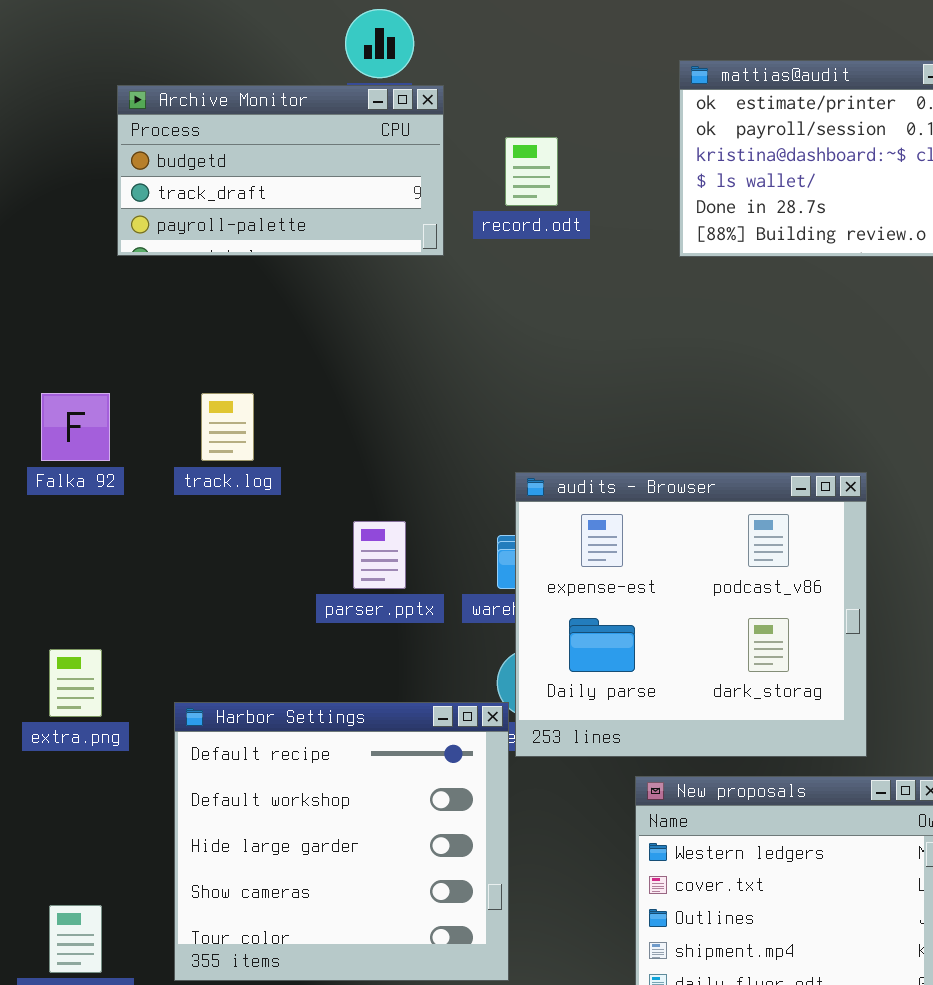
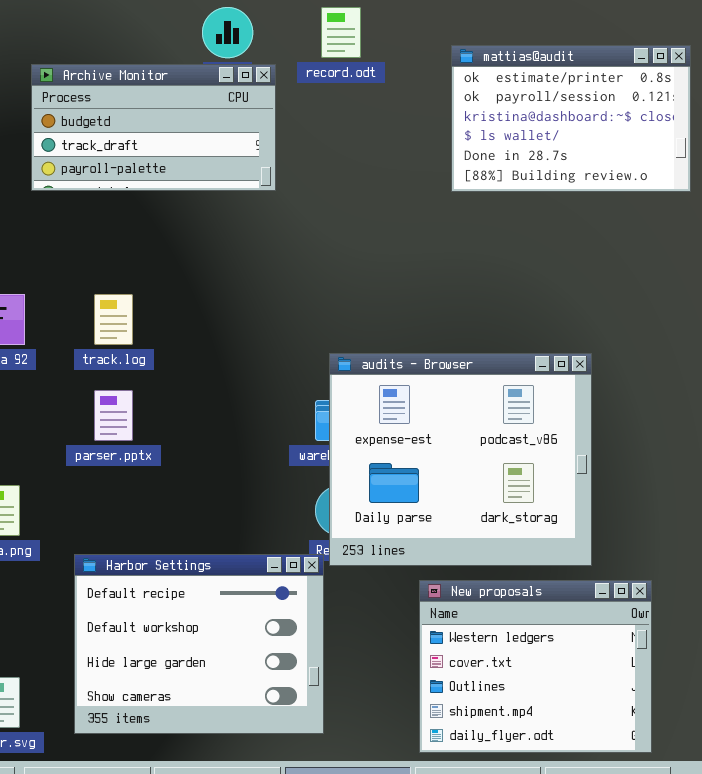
record.odt: [505,137,558,206] -> [321,7,361,58], moved
parser.pptx: [353,521,406,589] -> [94,390,133,441], moved
Harbor Settings: [174,702,509,981] -> [74,554,324,734], resized

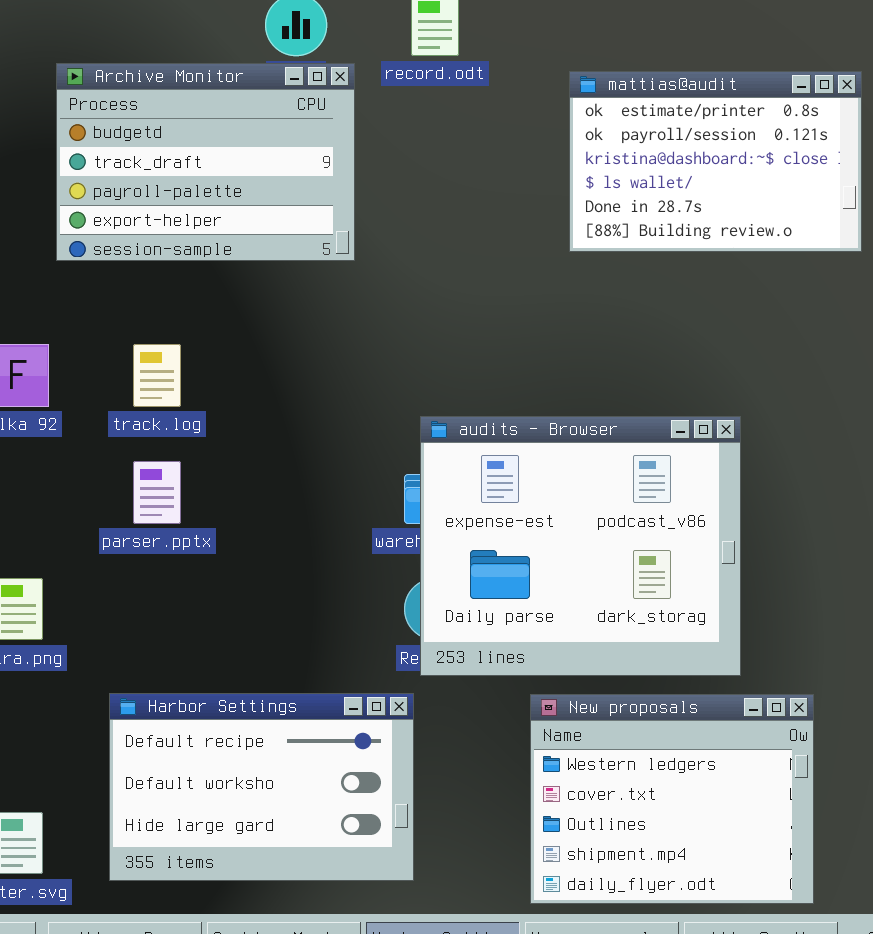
mattias@audit: [451,45,691,192] -> [569,71,862,252], moved
Archive Monitor: [31,64,276,191] -> [56,63,355,261], resized
Harbor Settings: [74,554,324,734] -> [109,693,414,881], resized

